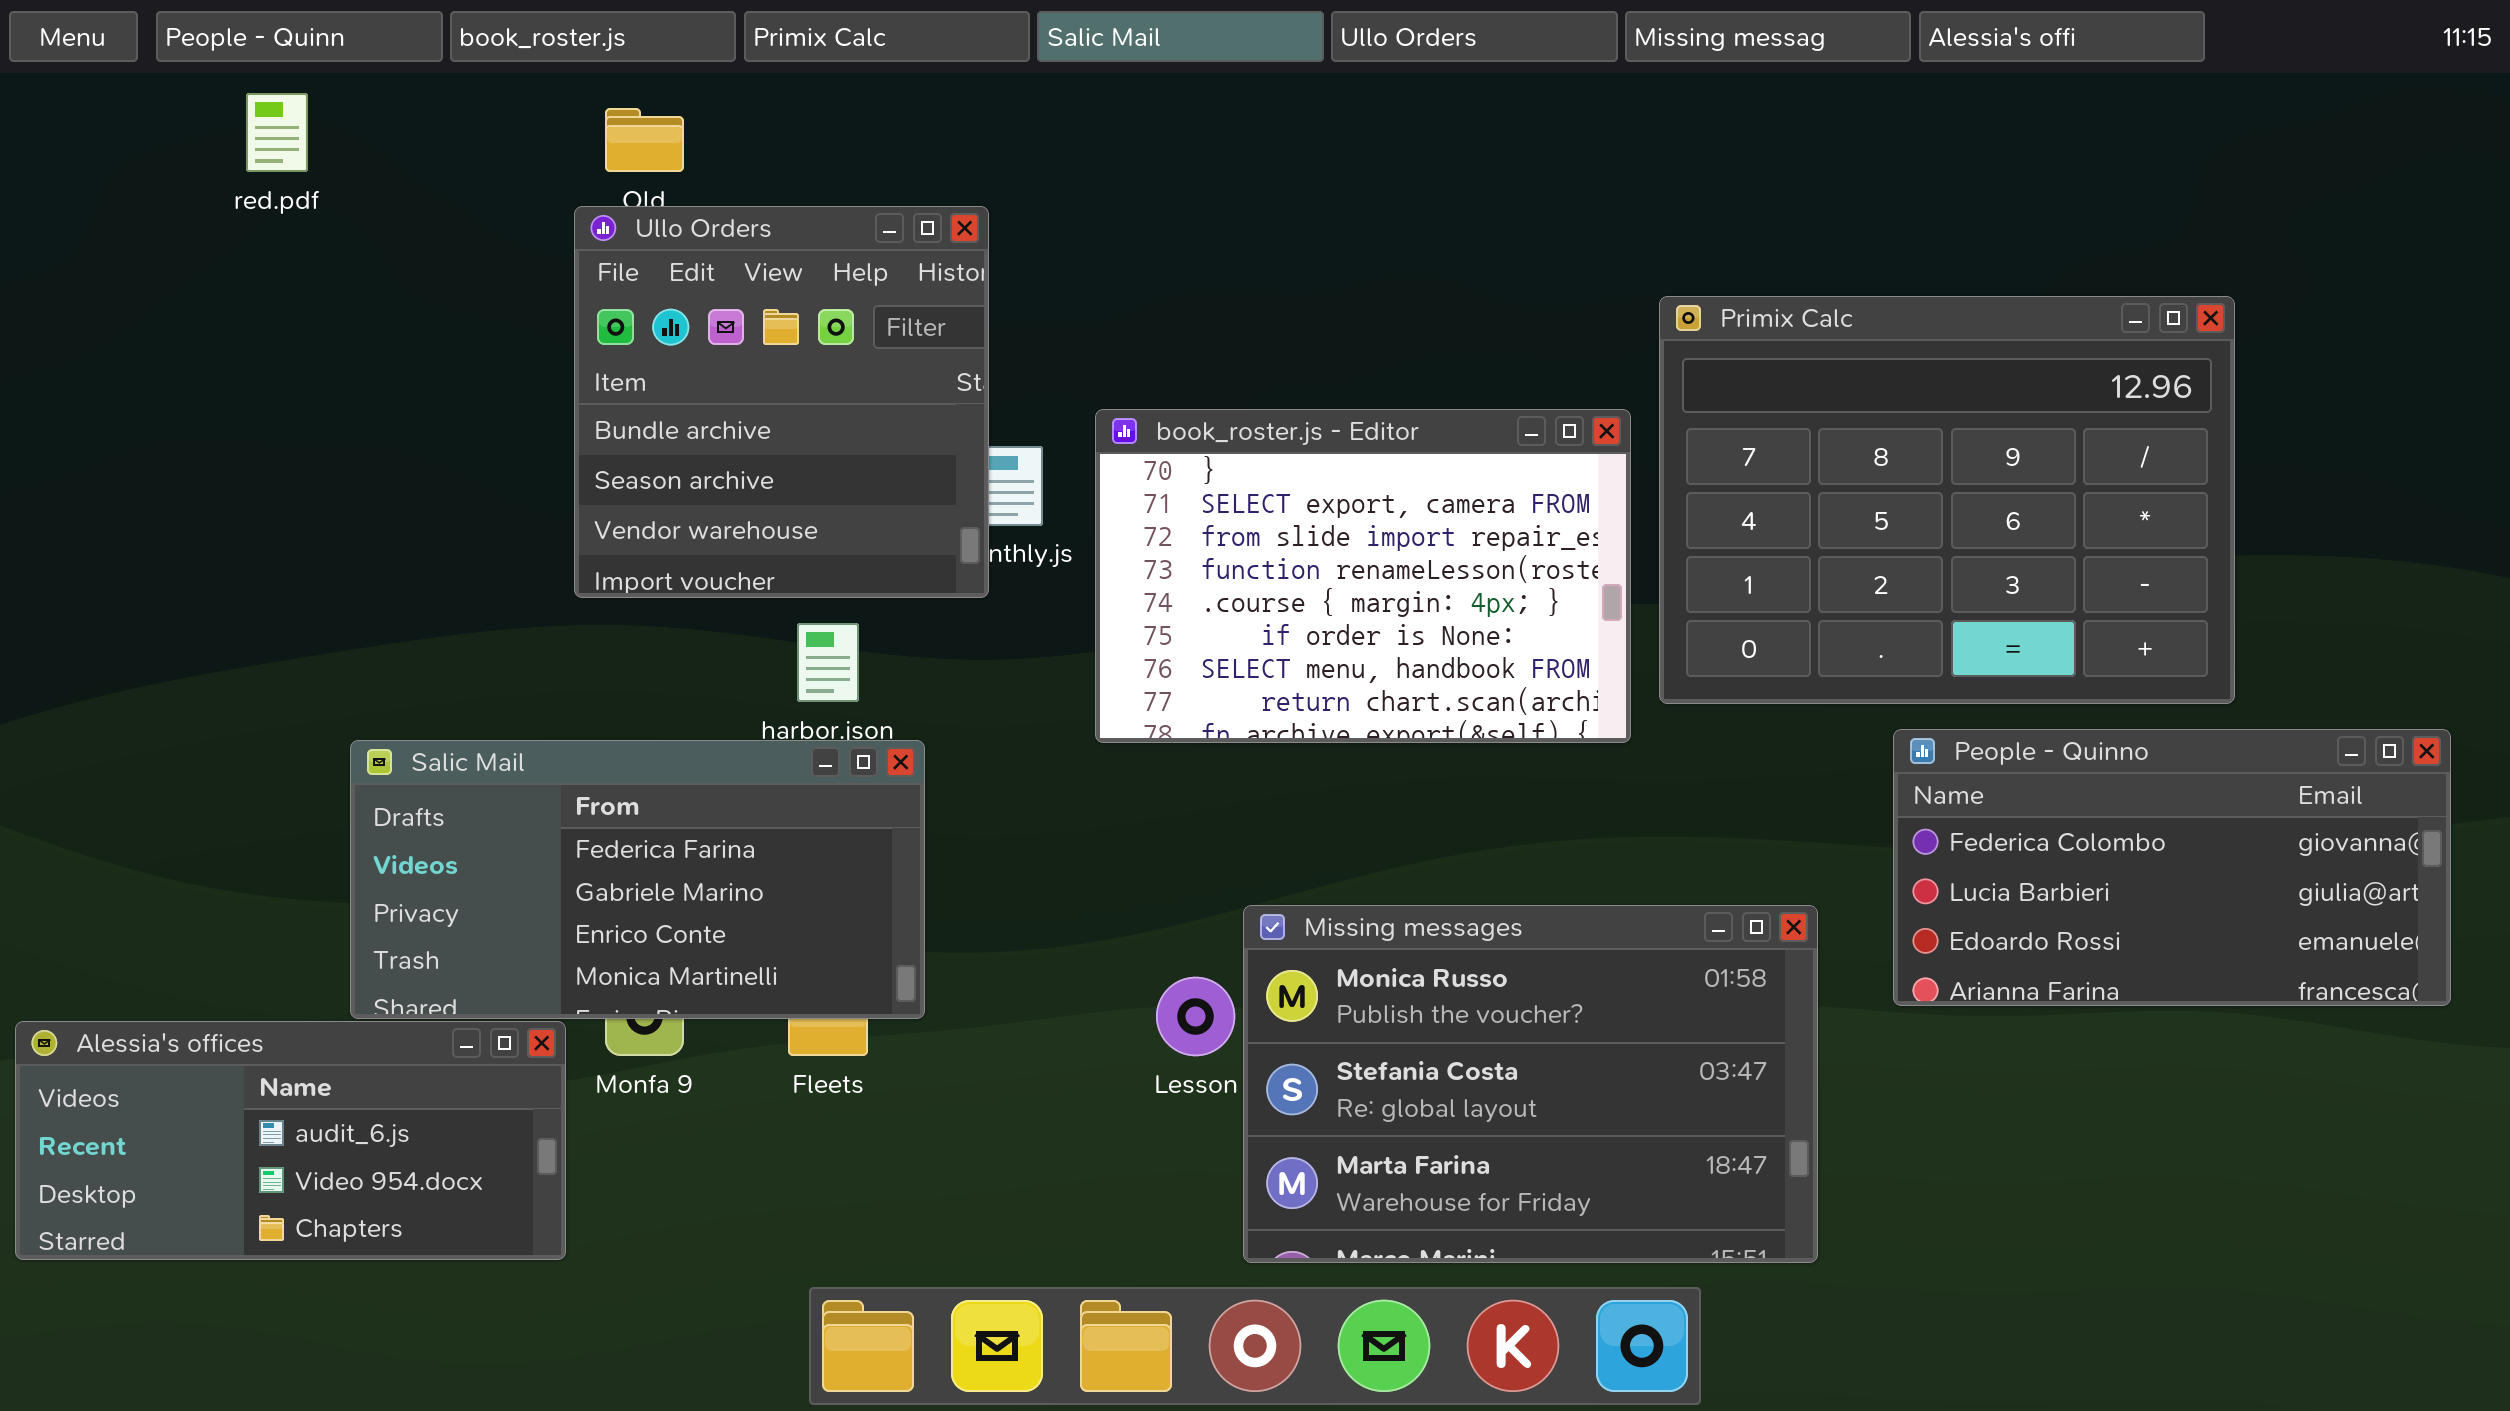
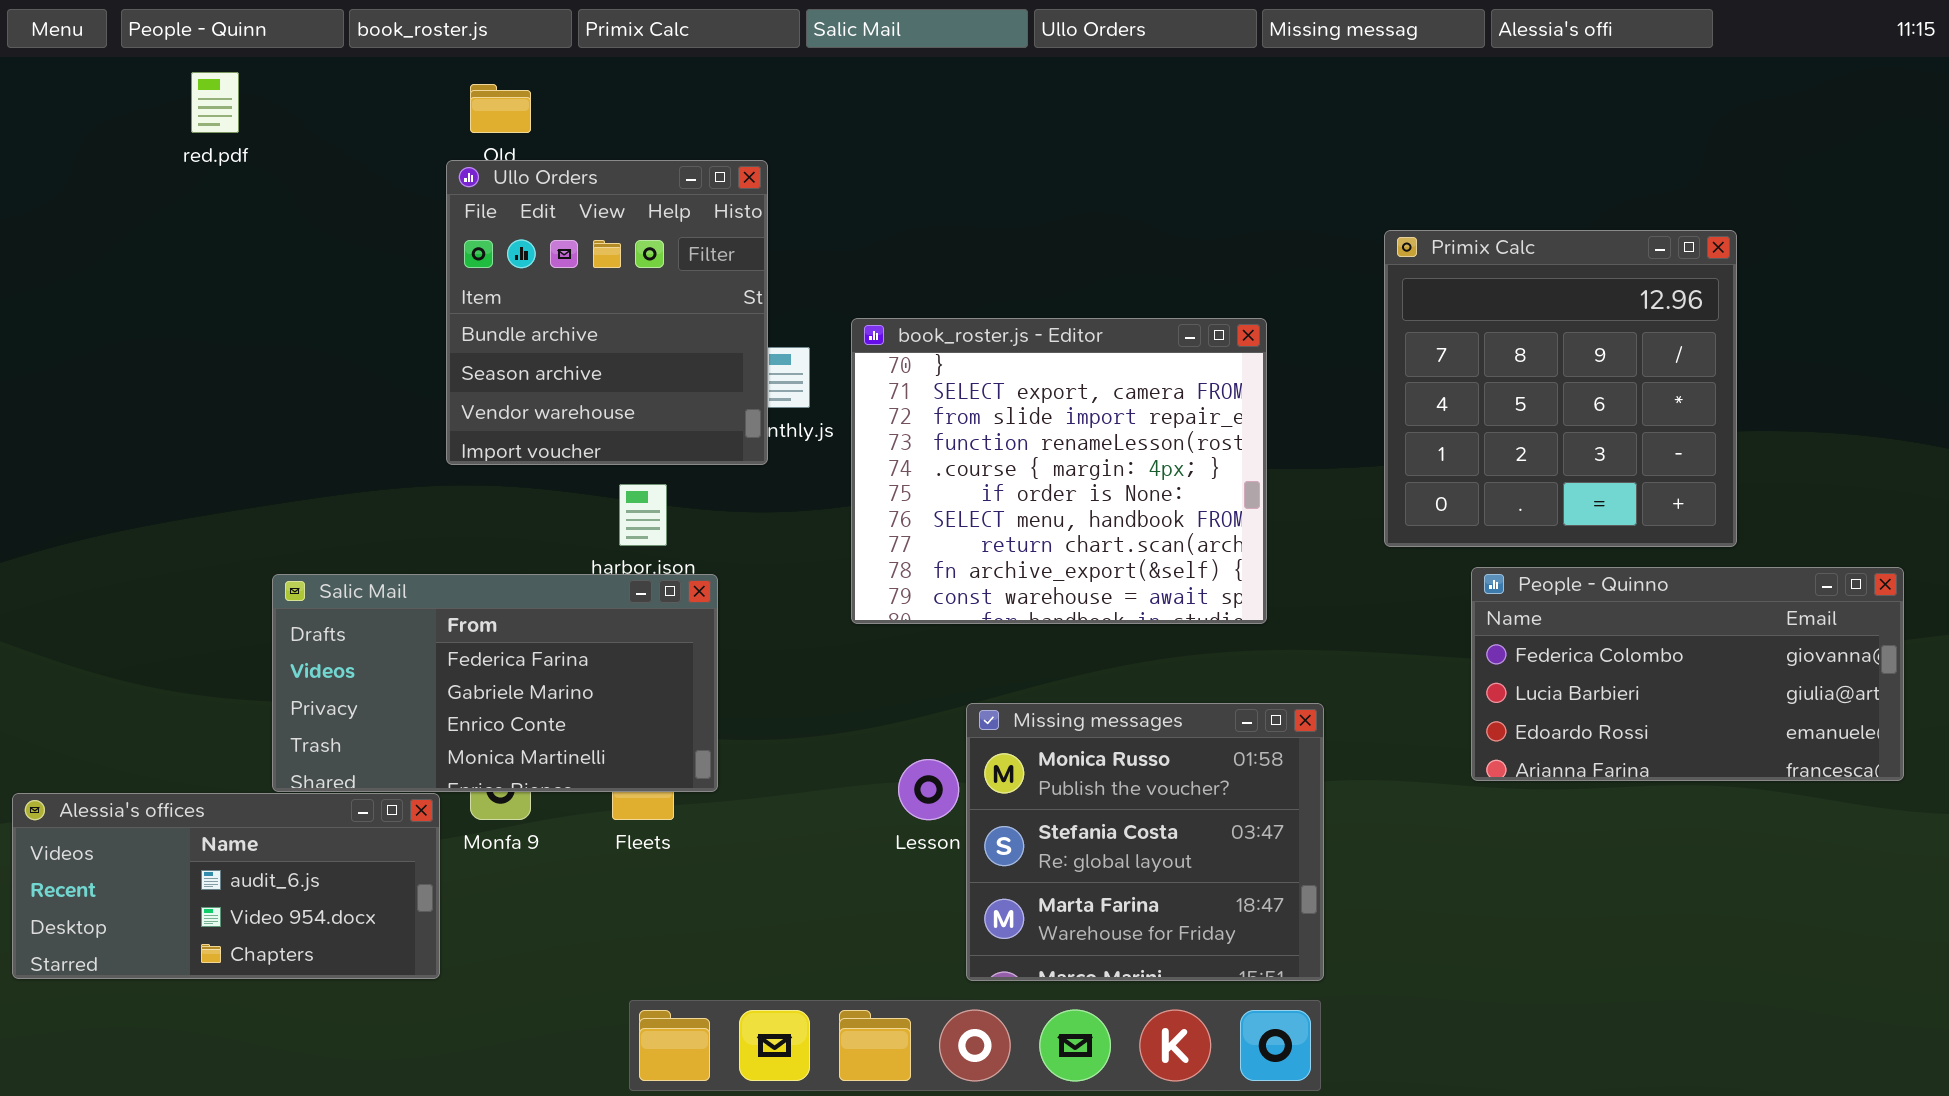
Primix Calc: [1659,296,2235,704] -> [1384,230,1737,547], resized
book_roster.js - Editor: [1095,409,1631,743] -> [851,318,1267,624], resized
Missing messages: [1243,905,1818,1263] -> [966,703,1324,981], resized

